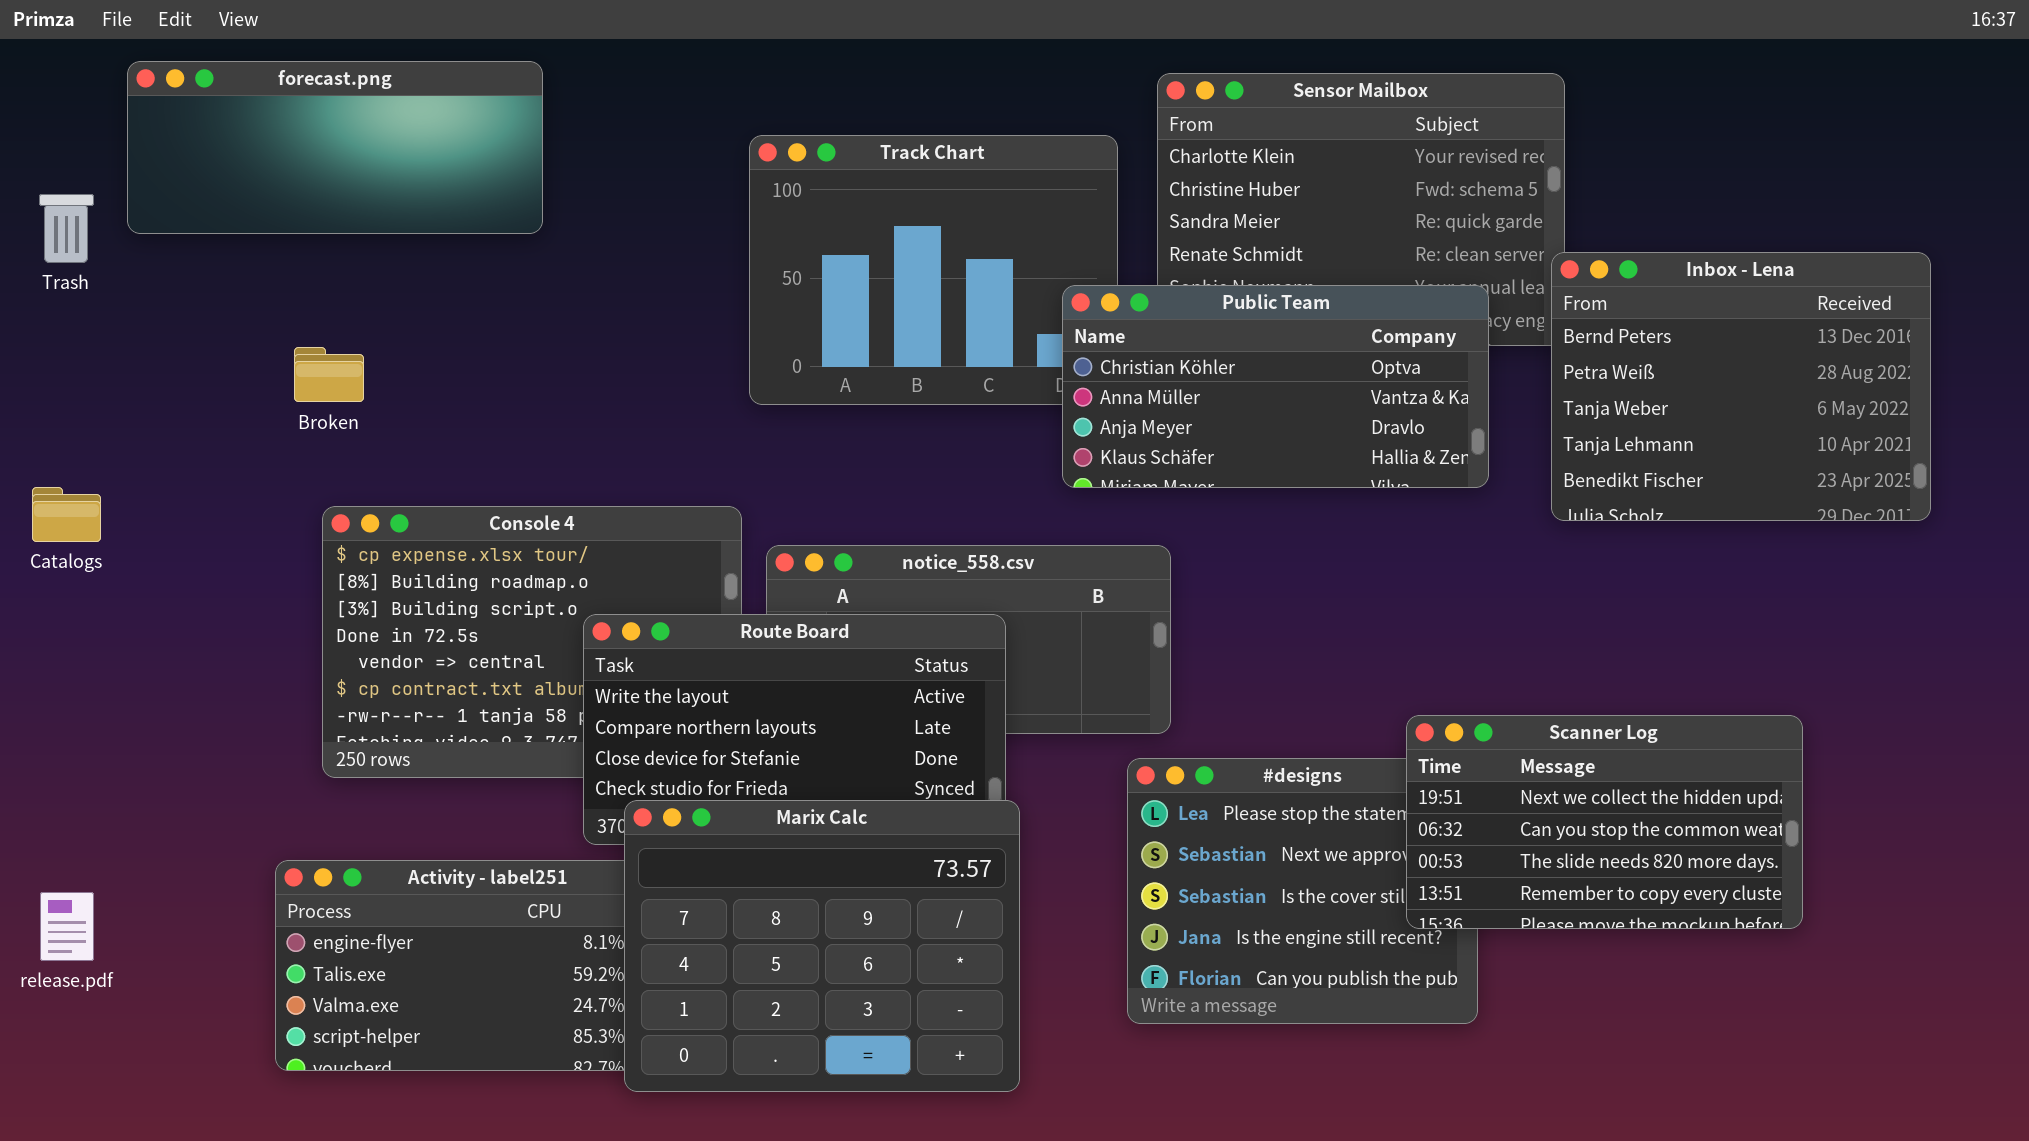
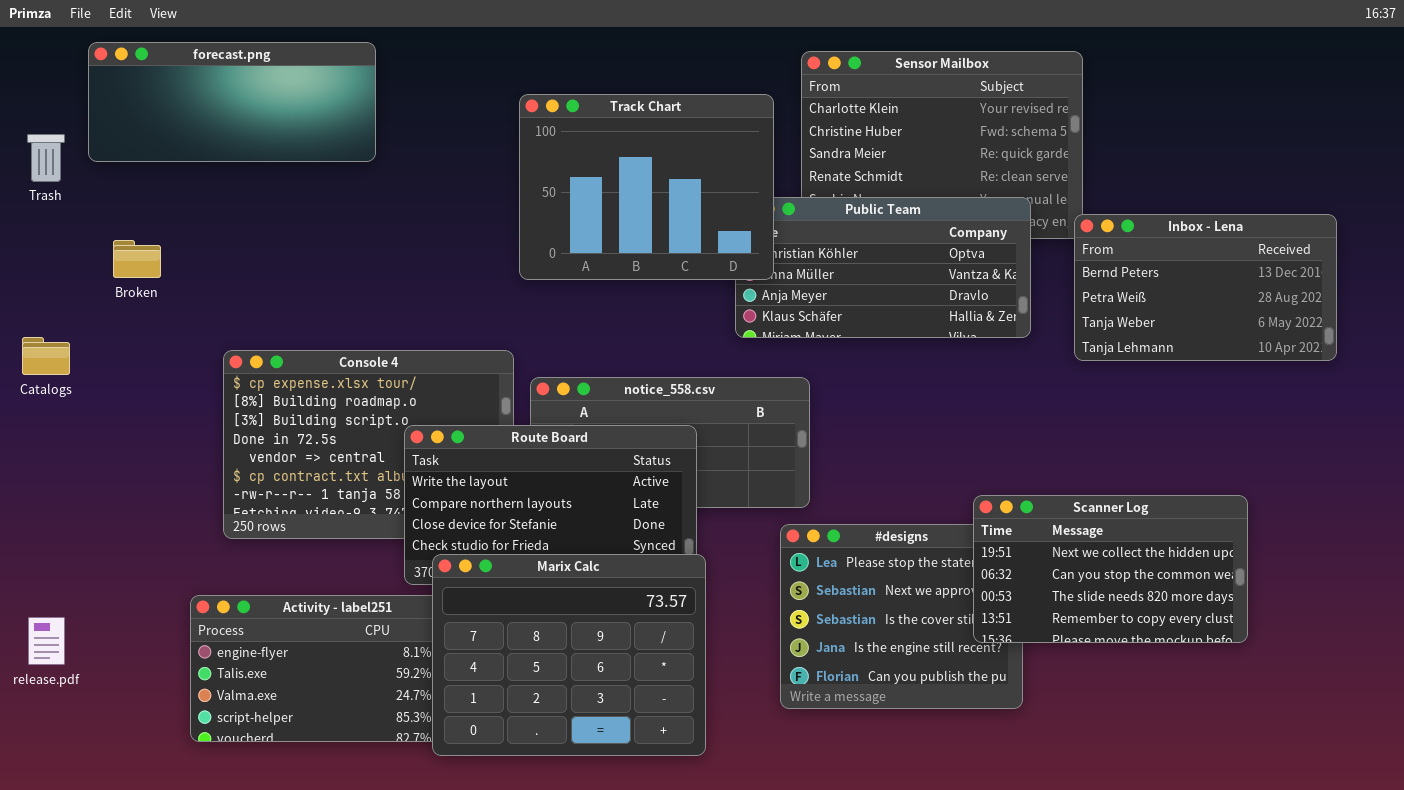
Track Chart: [749,135,1118,405] -> [519,94,774,280], raised
Inbox - Lena: [1551,252,1931,521] -> [1074,214,1337,361], resized
Broken: [294,347,364,402] -> [113,240,161,278], moved

